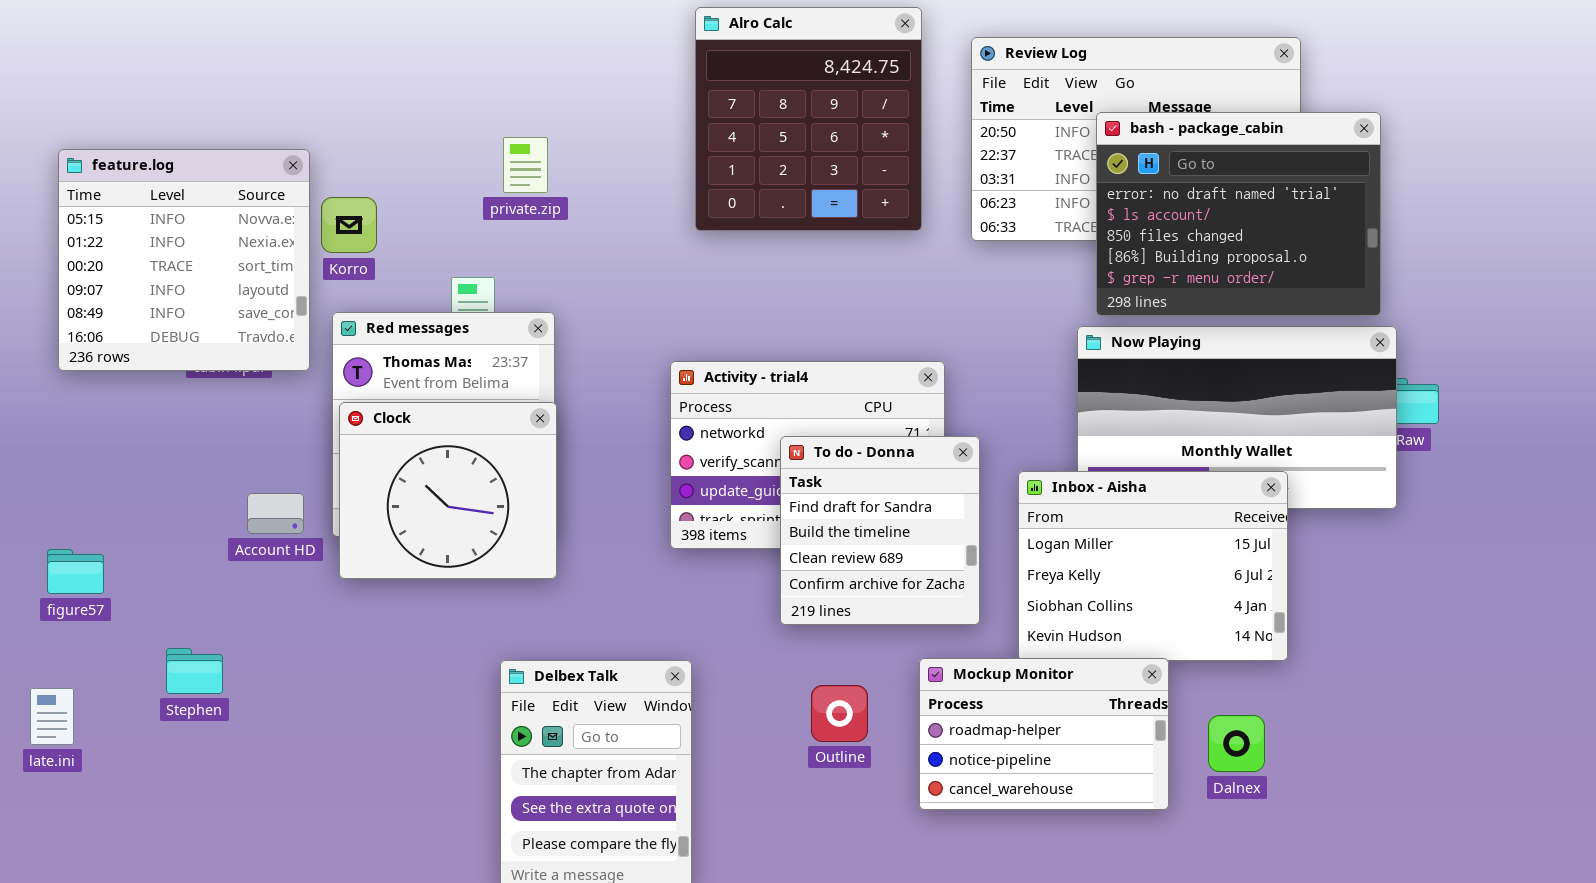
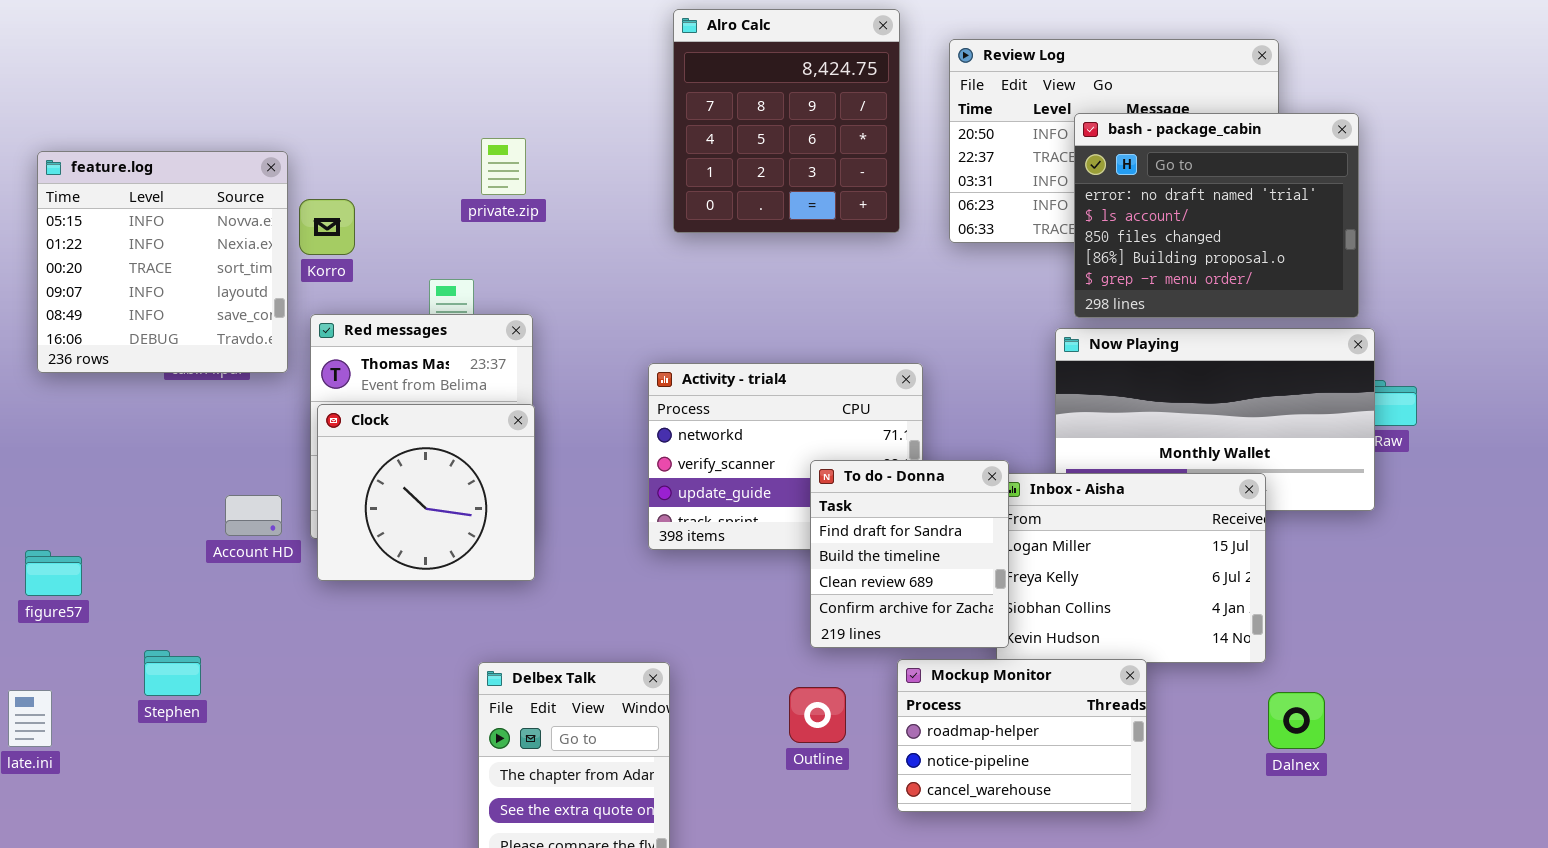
To do - Donna: [780,436,980,625] -> [810,460,1009,648], moved
Dalnex: [1208,715,1265,772] -> [1268,692,1325,749], moved

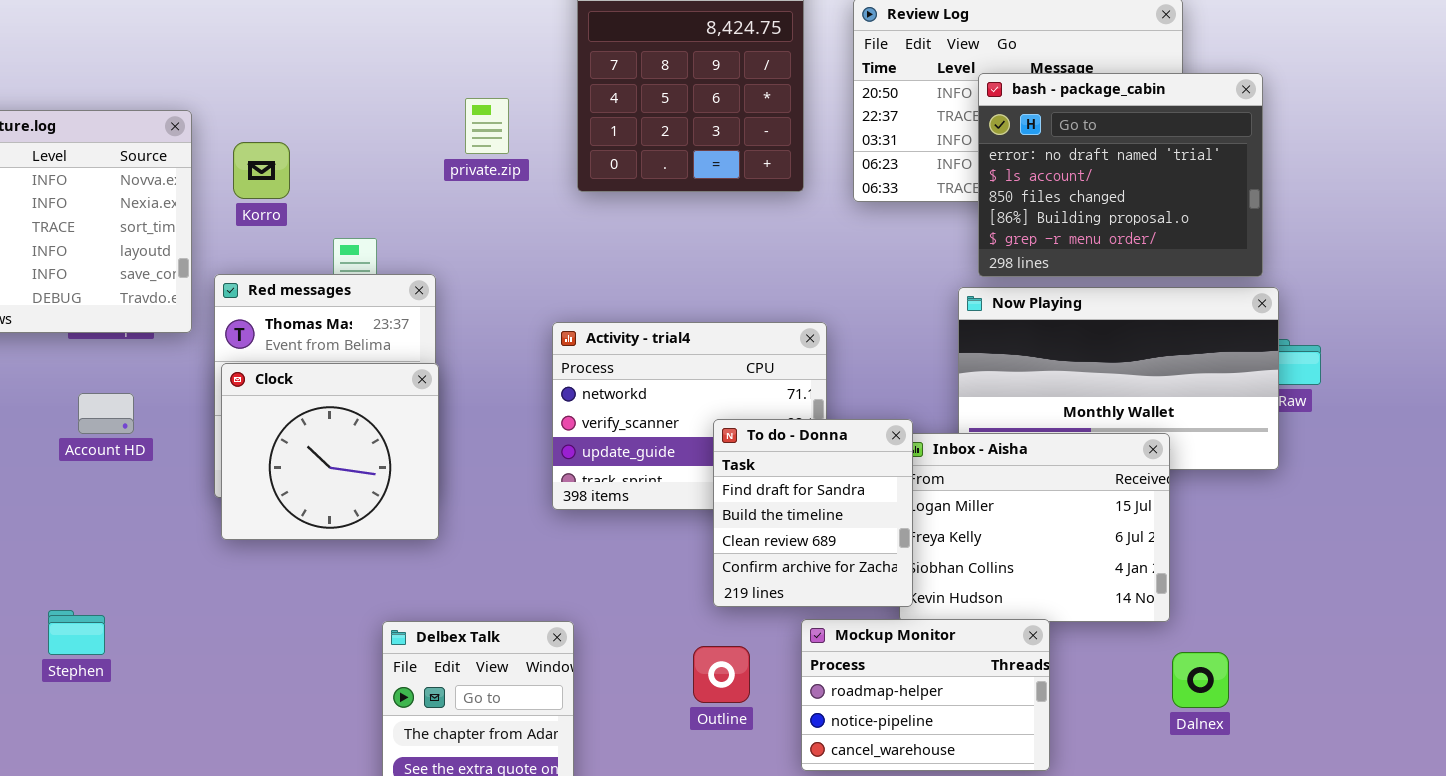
private.zip: [481,138,526,195] -> [465,98,509,154], moved
Korro: [299,199,355,255] -> [233,142,290,199], moved
Account HD: [225,495,282,536] -> [78,393,134,434], moved

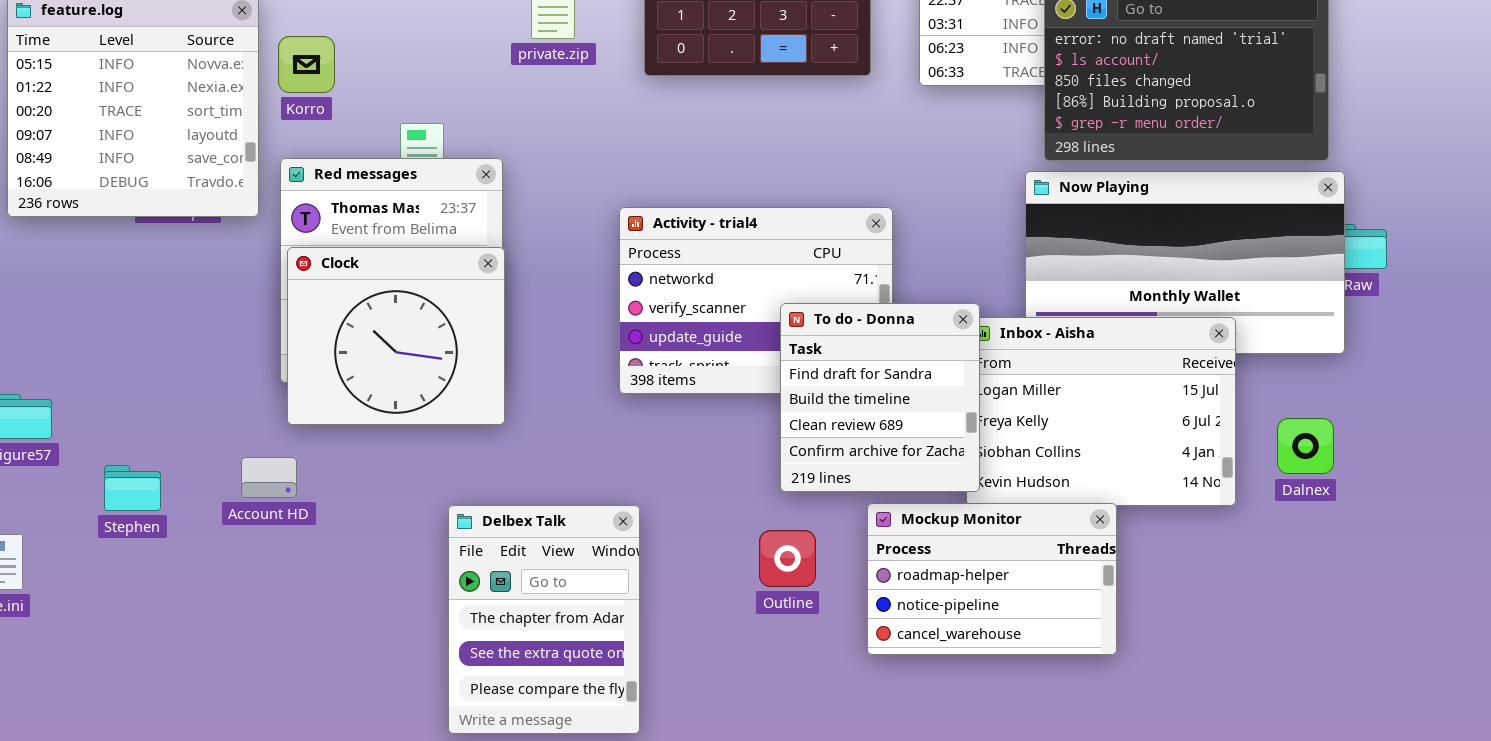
Korro: [233,142,290,199] -> [278,36,335,93], moved
Account HD: [78,393,134,434] -> [241,457,297,498], moved
Stephen: [48,610,105,655] -> [104,465,161,511], moved
Dalnex: [1172,652,1229,708] -> [1277,418,1334,474], moved

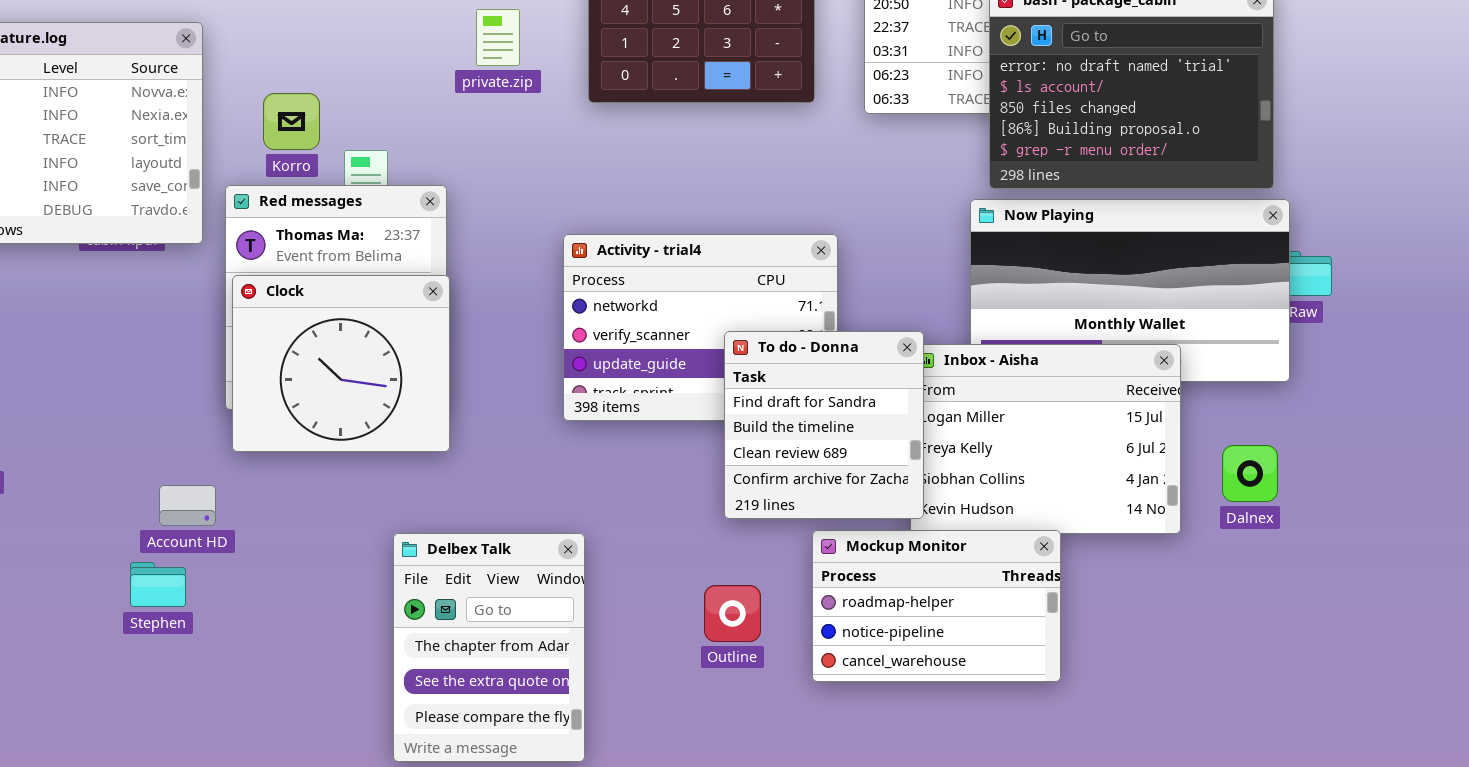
Korro: [278,36,335,93] -> [263,93,320,150], moved
Account HD: [241,457,297,498] -> [159,485,216,526], moved
Stephen: [104,465,161,511] -> [130,562,186,607], moved
Outline: [759,530,816,587] -> [704,585,761,642], moved

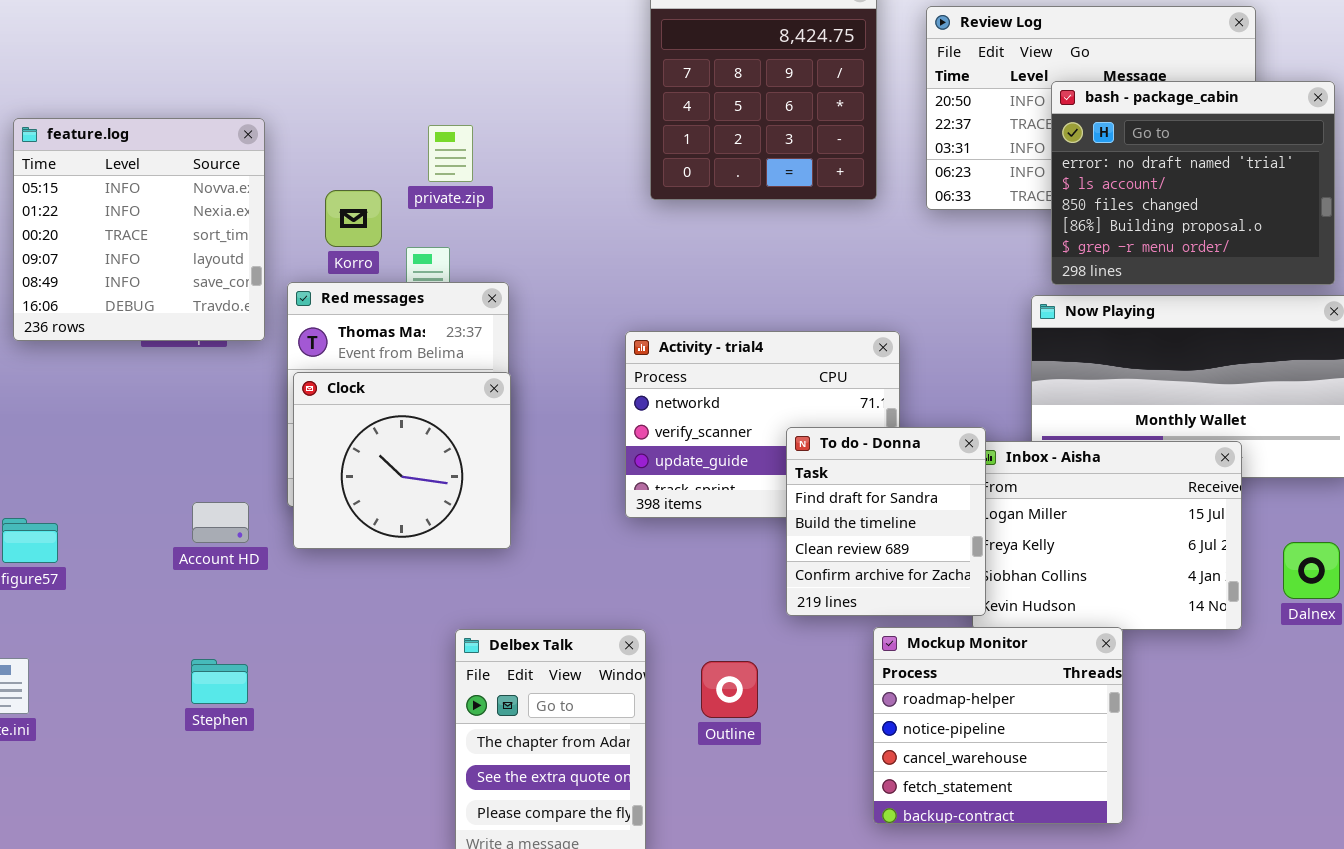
private.zip: [476,9,520,66] -> [428,125,473,182], moved
Account HD: [159,485,216,526] -> [192,502,249,543], moved
Mockup Monitor: [812,530,1061,682] -> [873,627,1123,824], resized
Outline: [704,585,761,642] -> [701,661,758,718], moved

